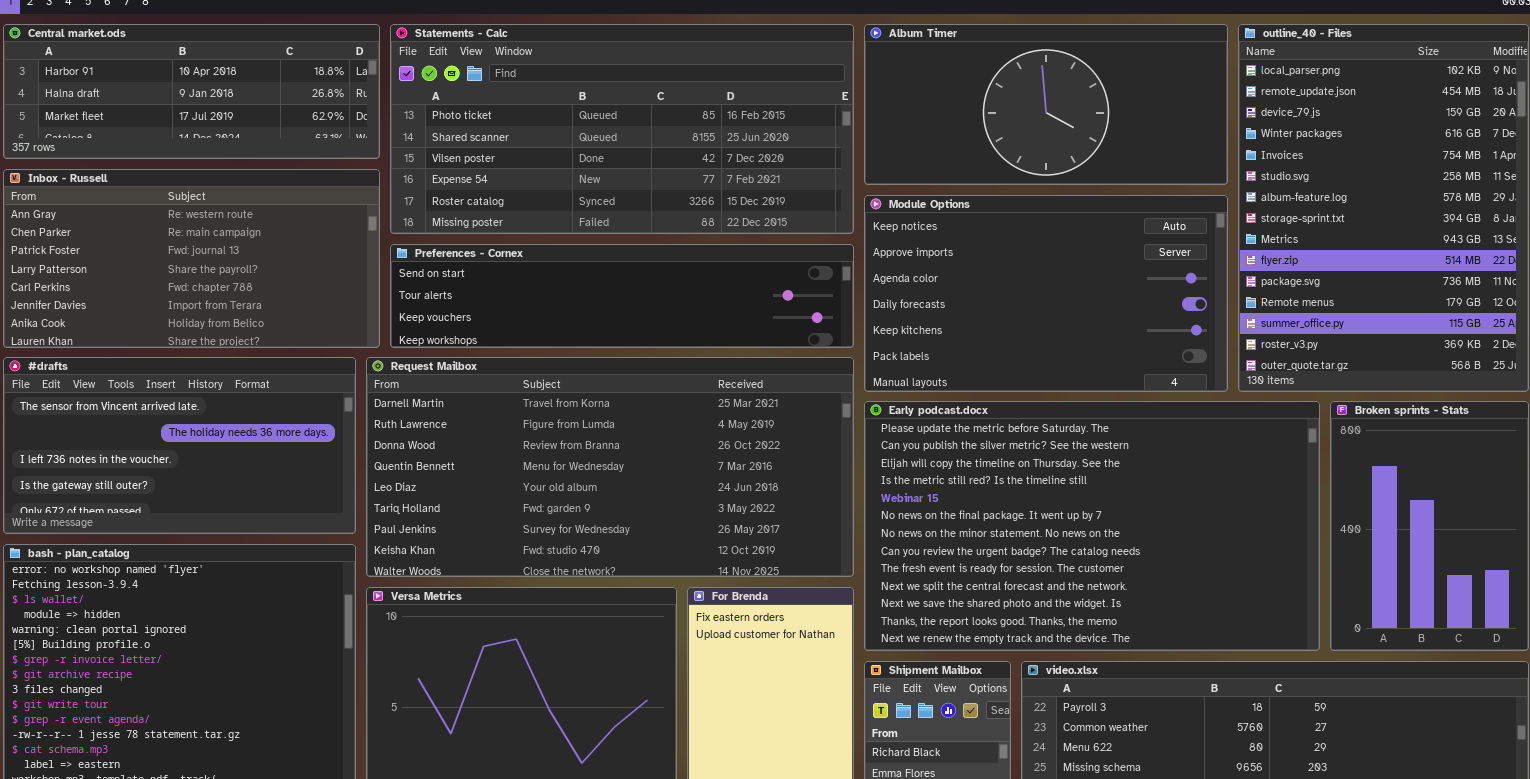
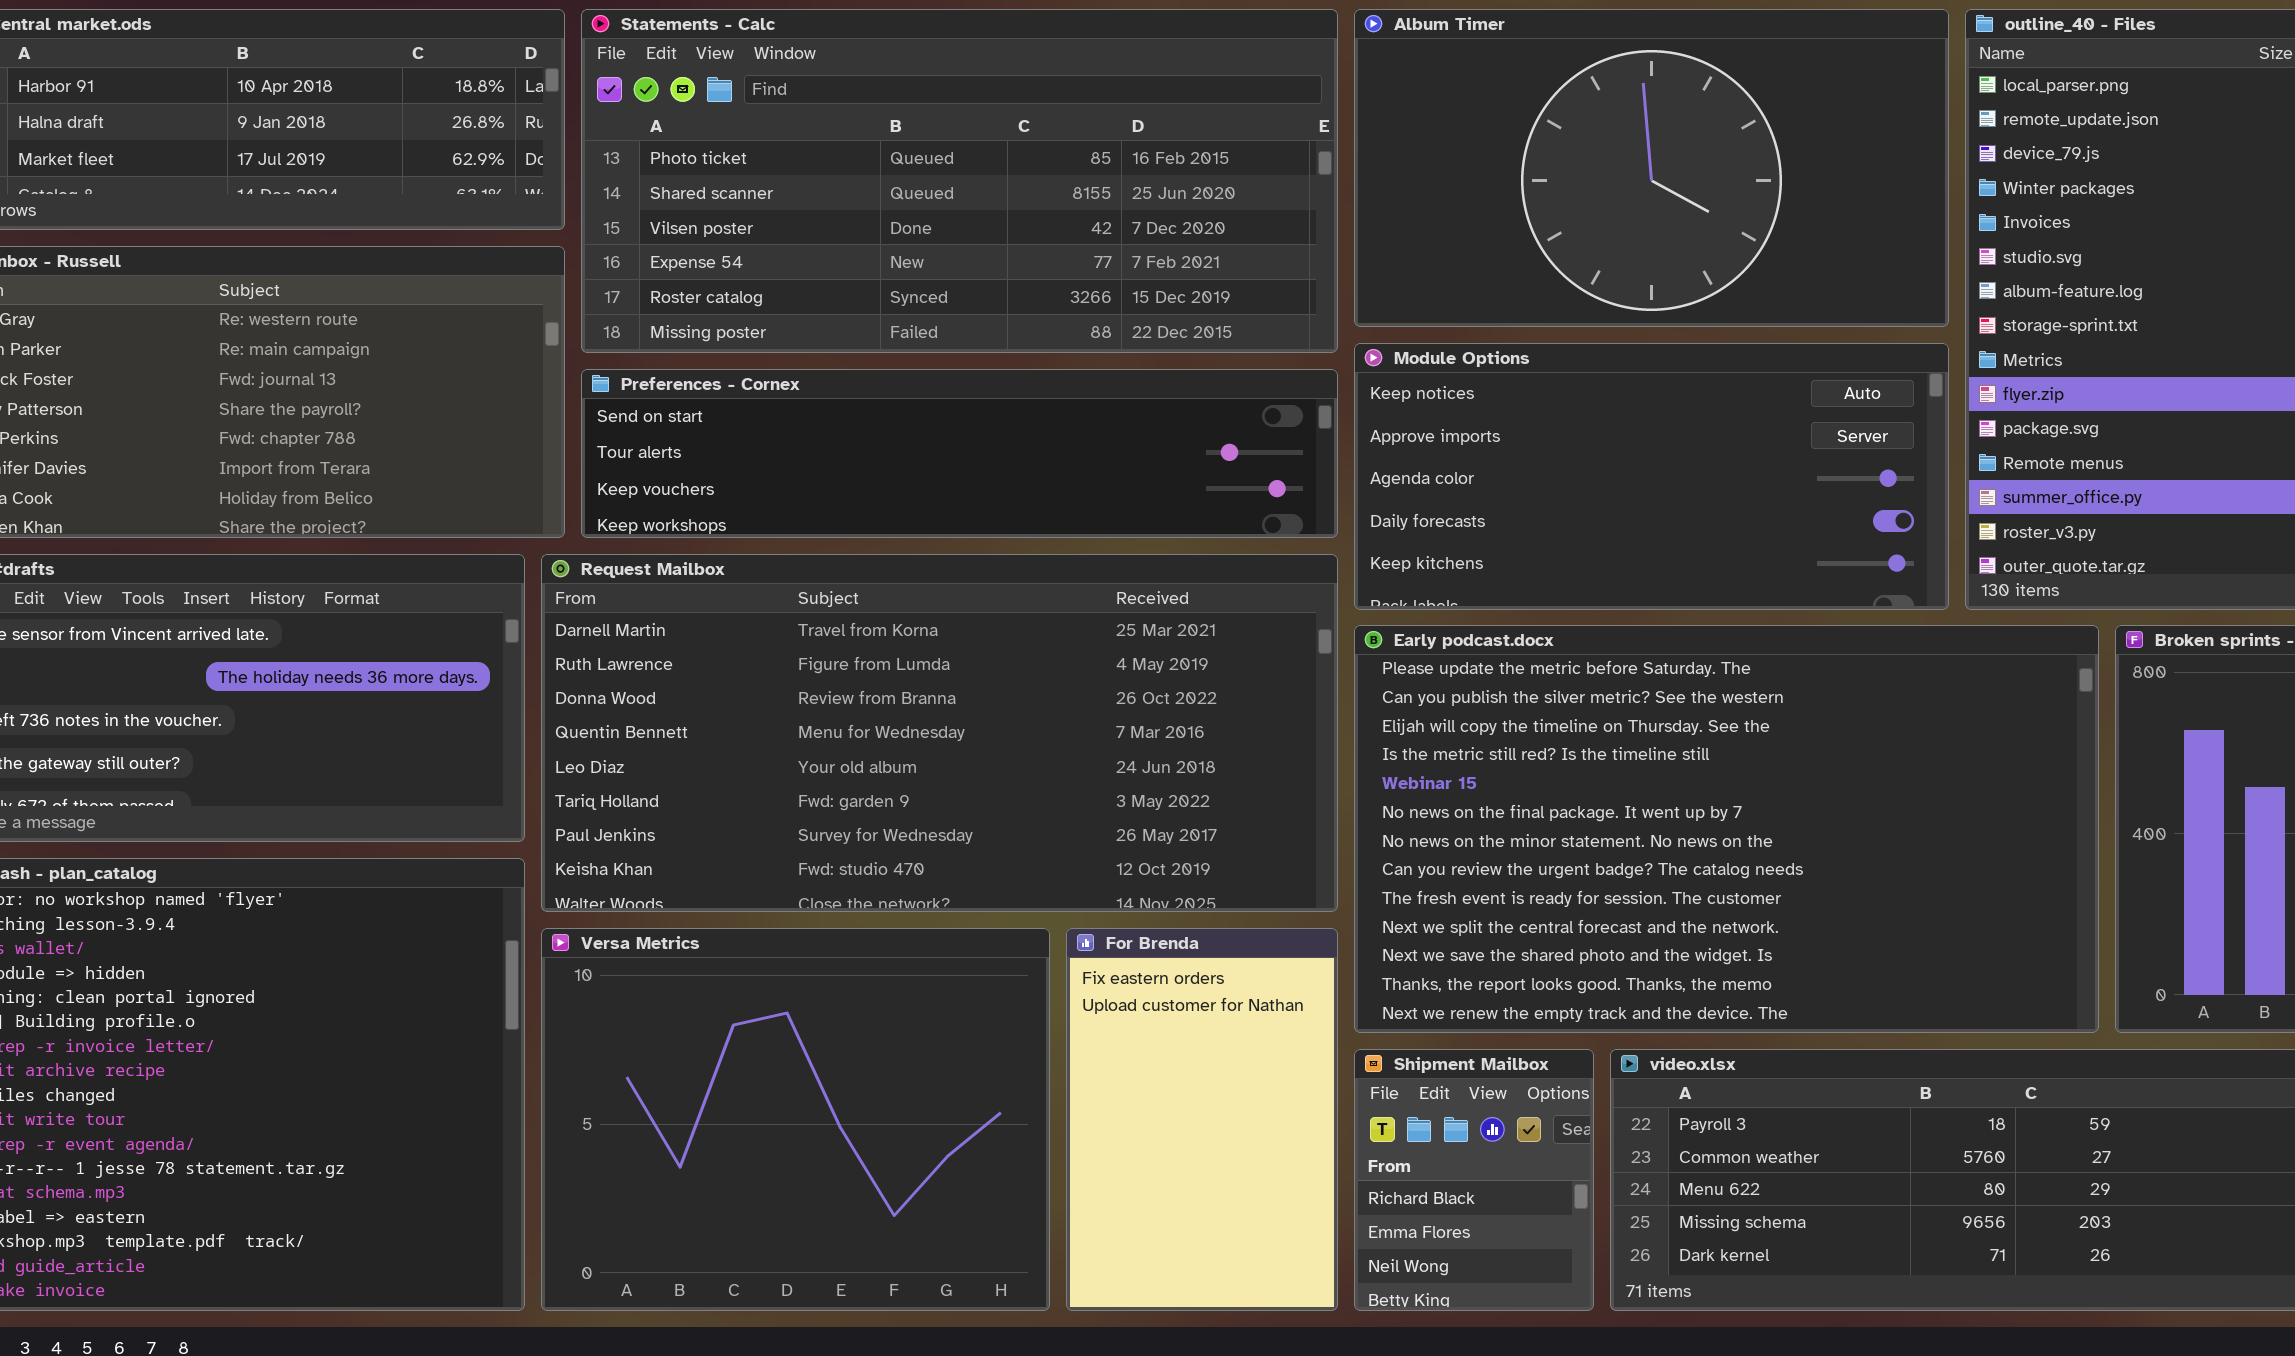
Album Timer: [864,24,1228,185] -> [1354,9,1949,327], resized
Module Options: [864,195,1228,392] -> [1354,343,1949,610], resized

